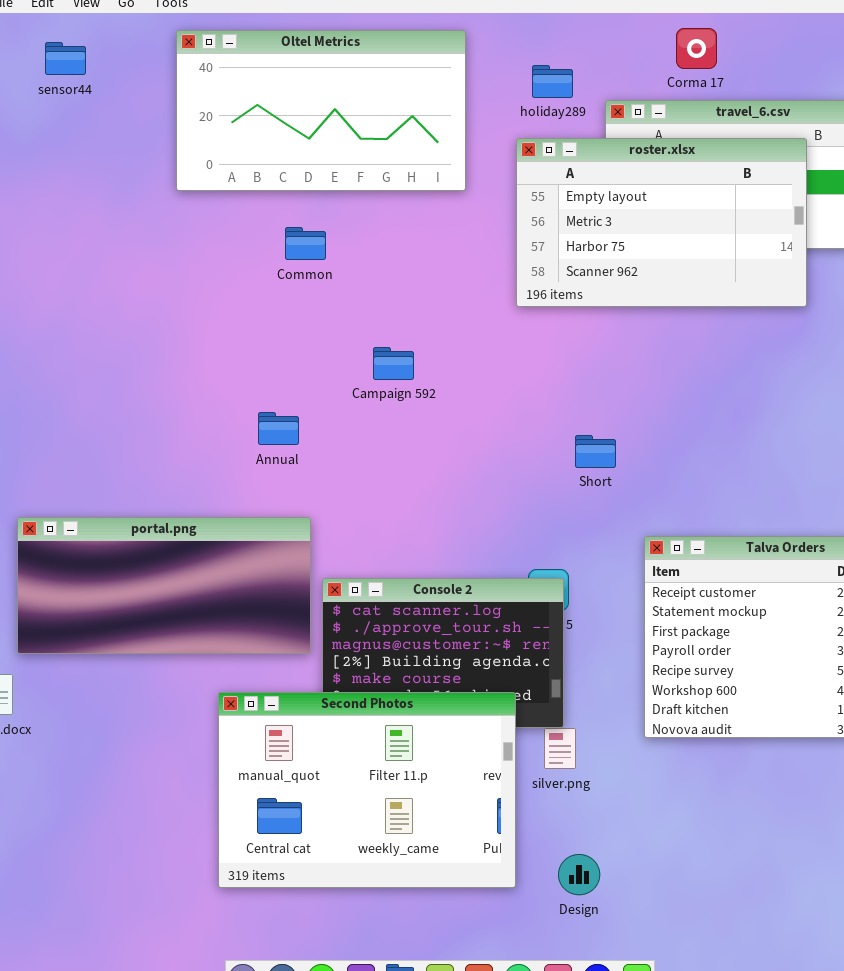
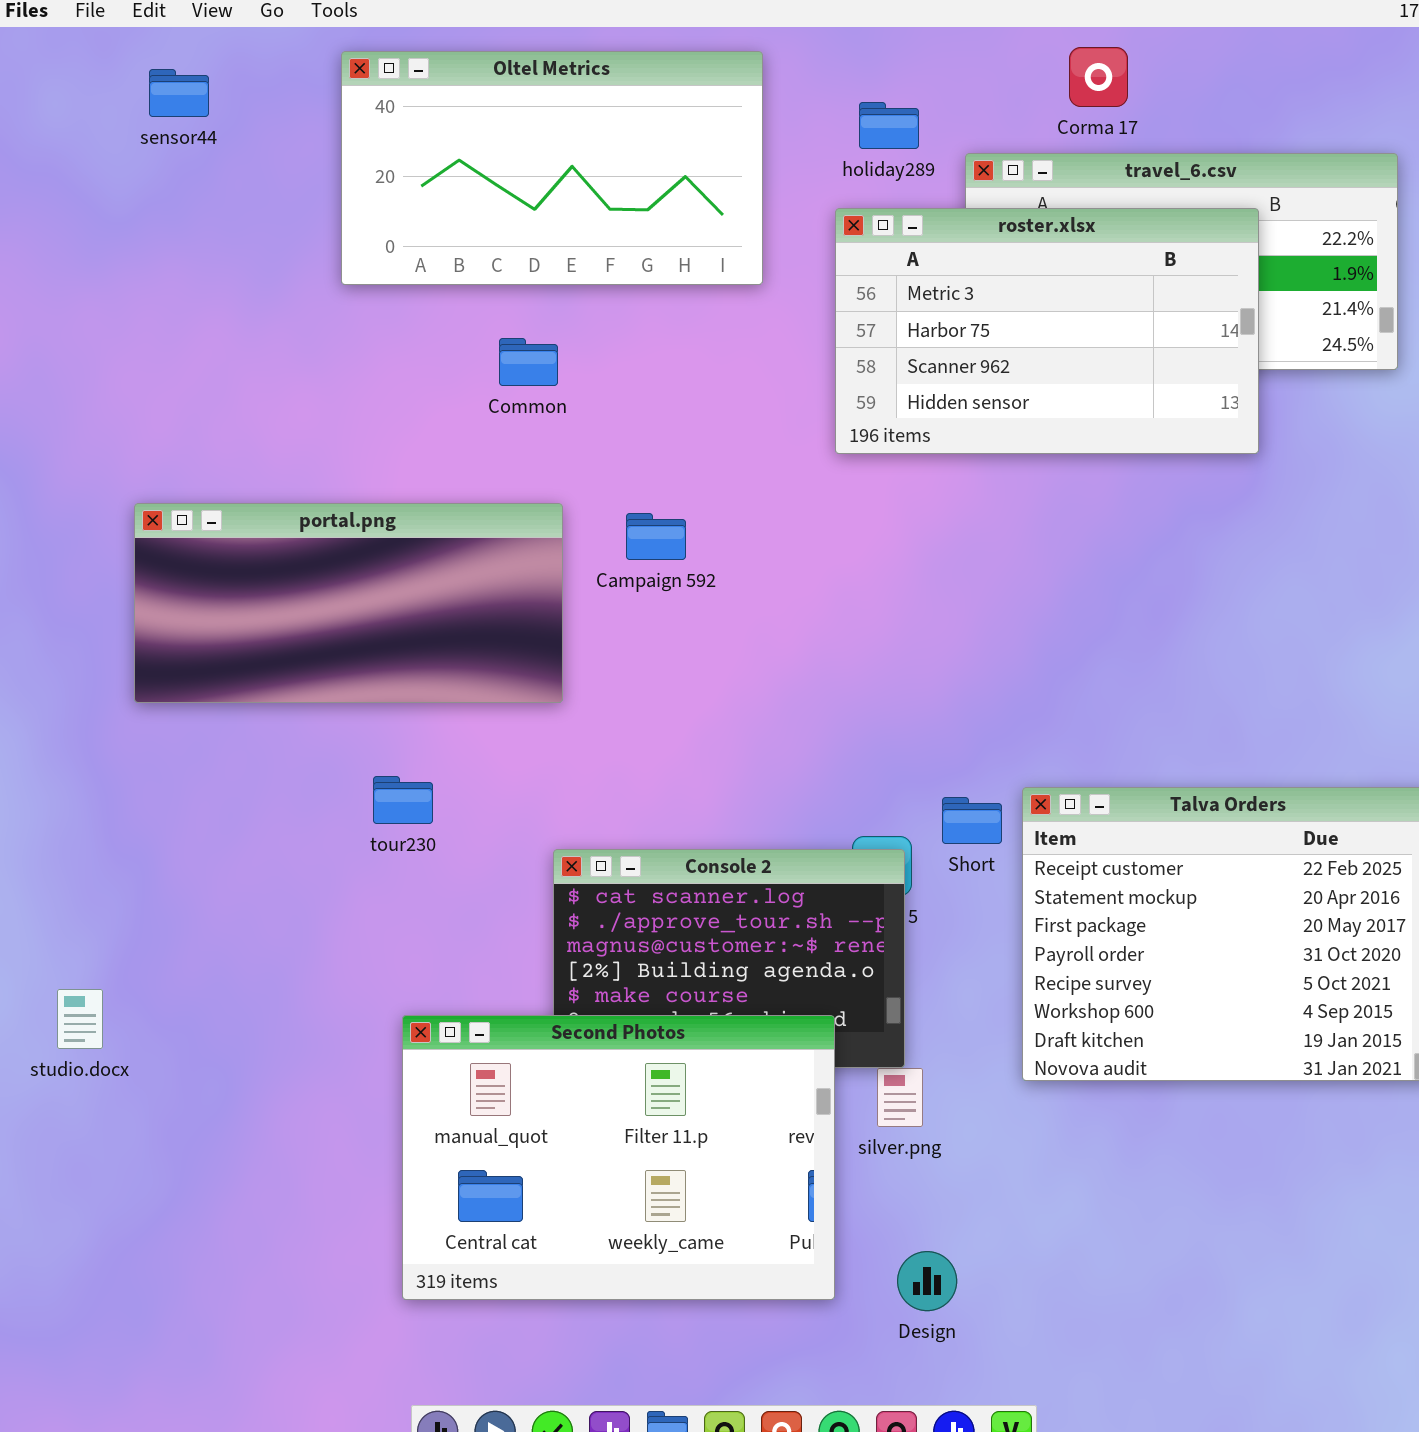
roster.xlsx: [516,138,807,307] -> [835,208,1259,454], scrolled down 1 row
Short: [575,435,616,468] -> [942,797,1002,844], moved
portal.png: [17,517,311,654] -> [134,503,563,703], moved

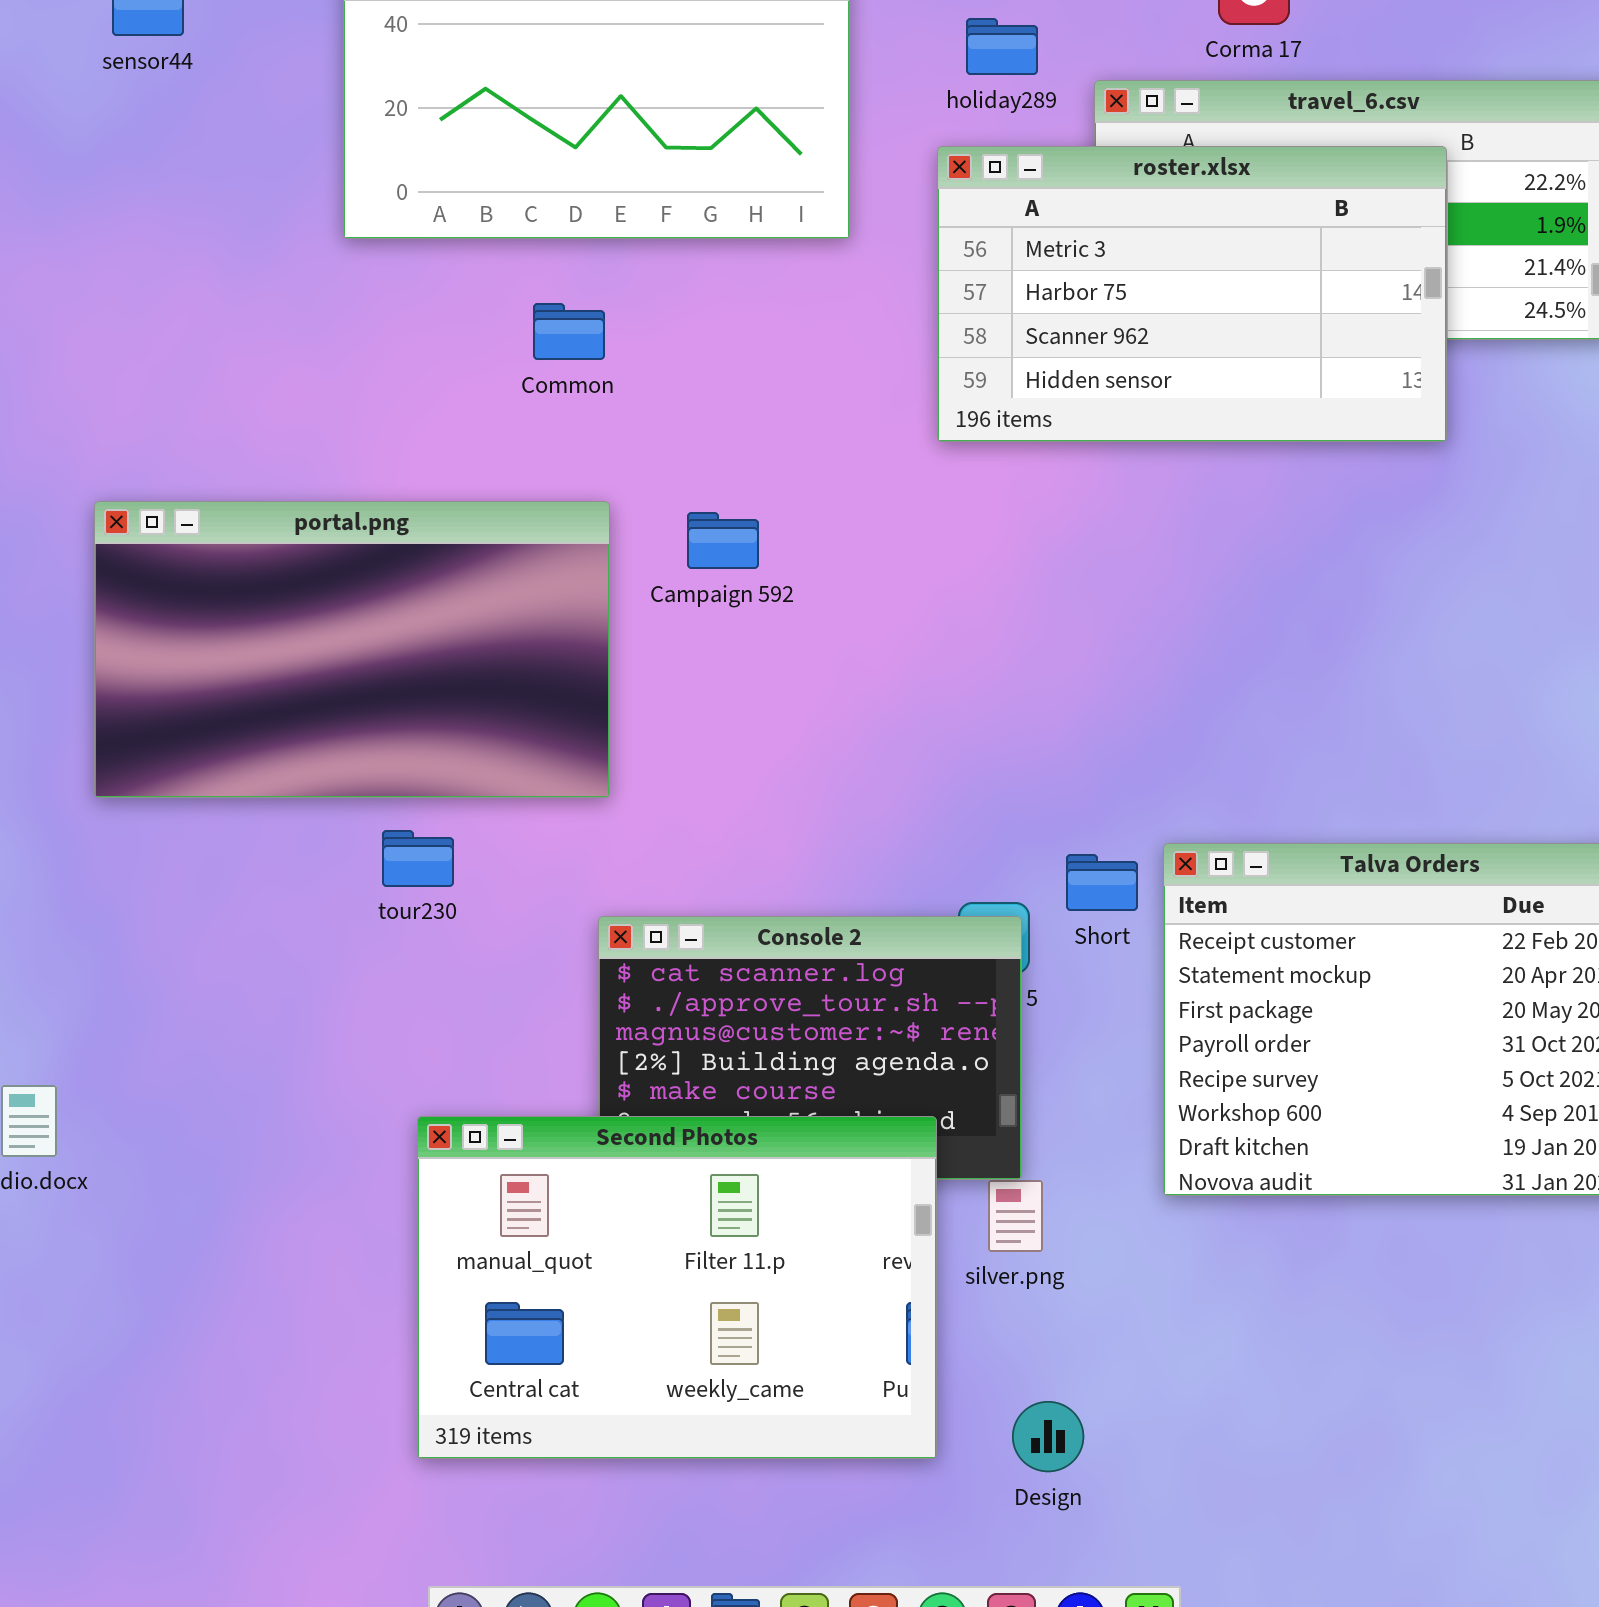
portal.png: [134,503,563,703] -> [94,501,610,798], resized

